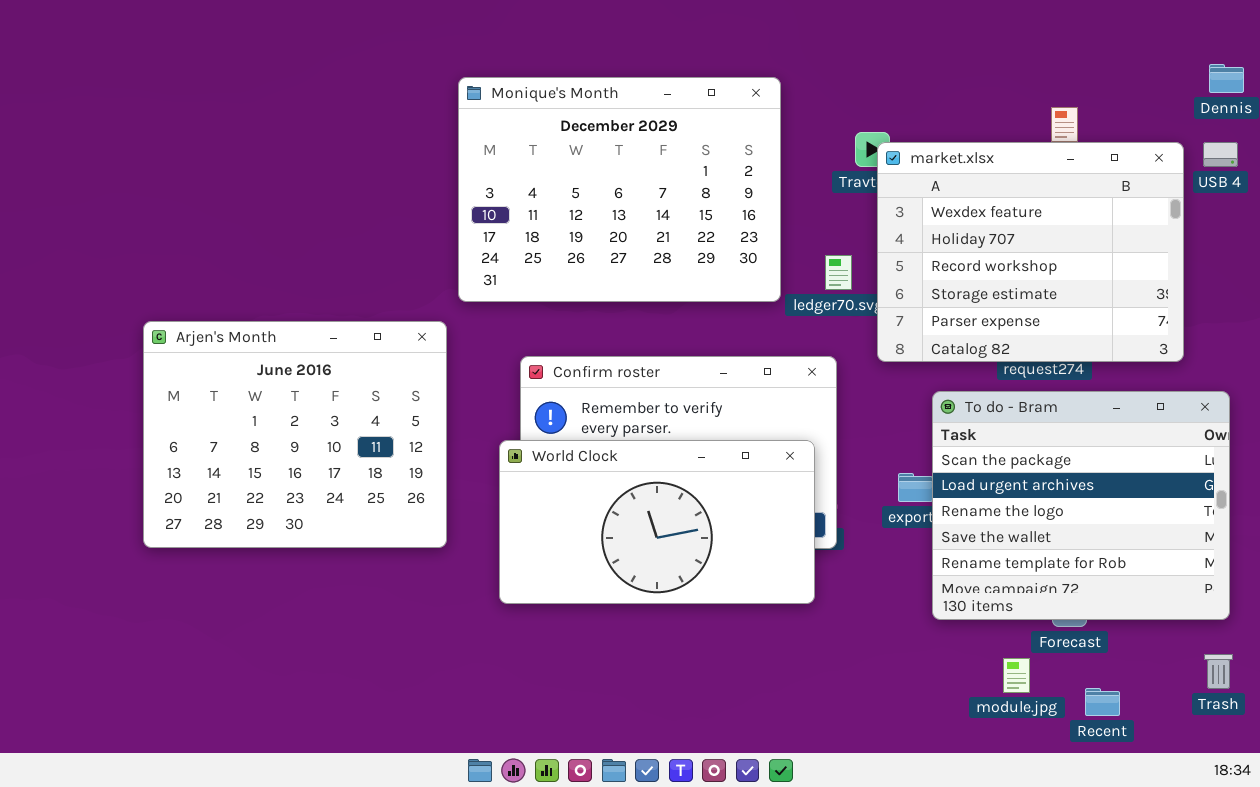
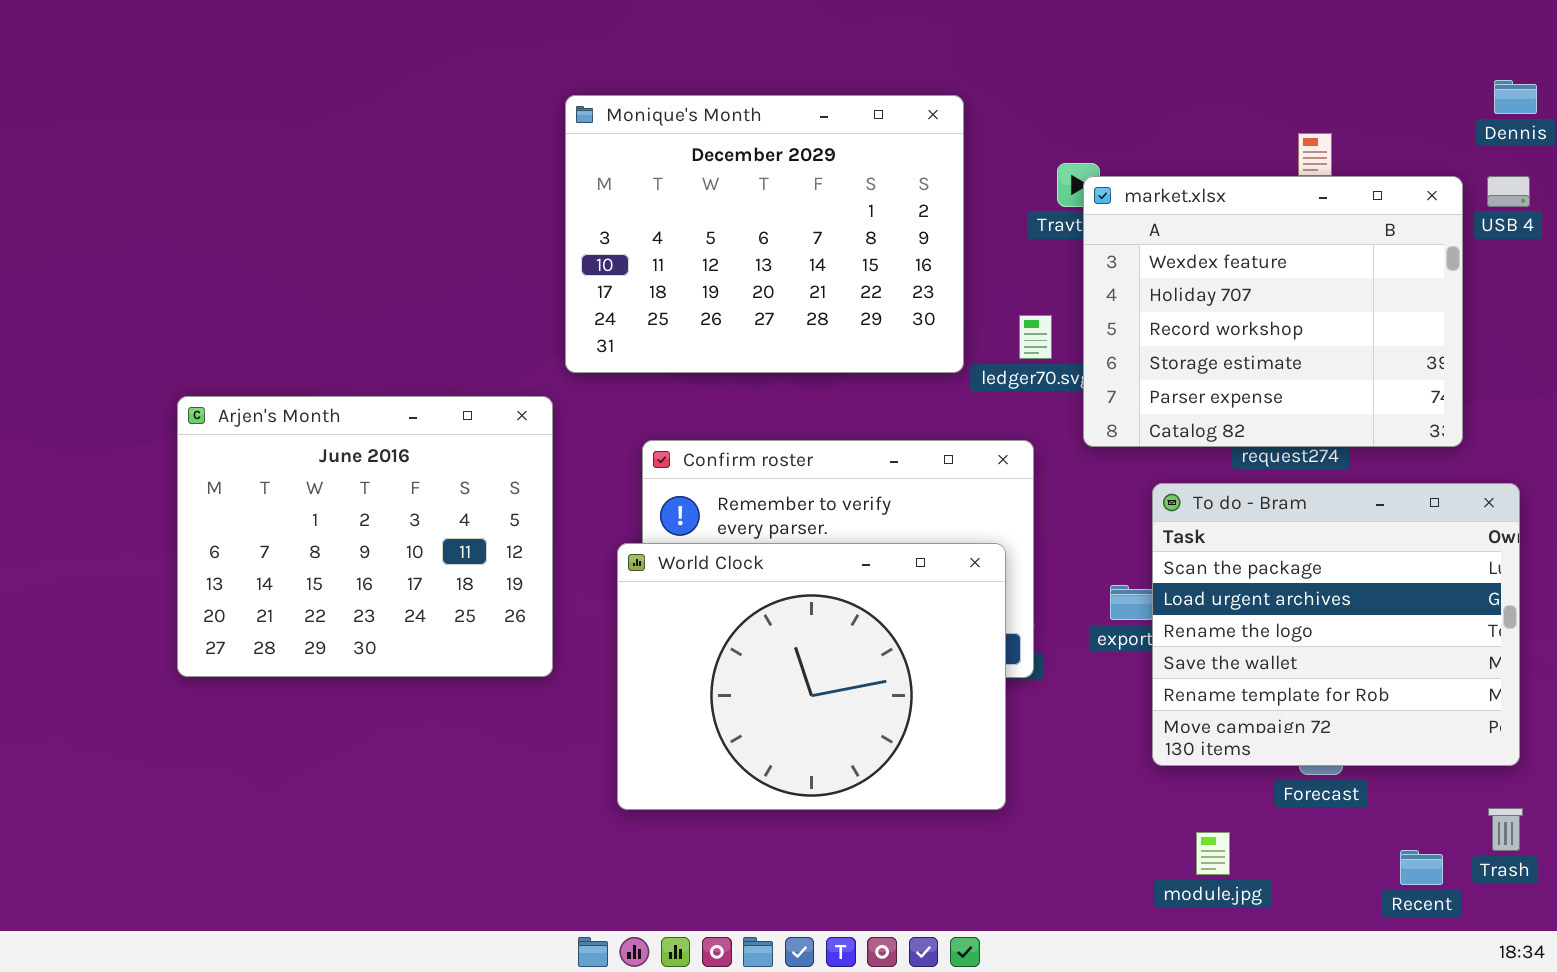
World Clock: [499,440,815,604] -> [617,543,1006,810], resized
module.jpg: [1003,658,1030,693] -> [1196,832,1230,875], moved
Recent: [1085,688,1120,716] -> [1400,850,1443,885], moved

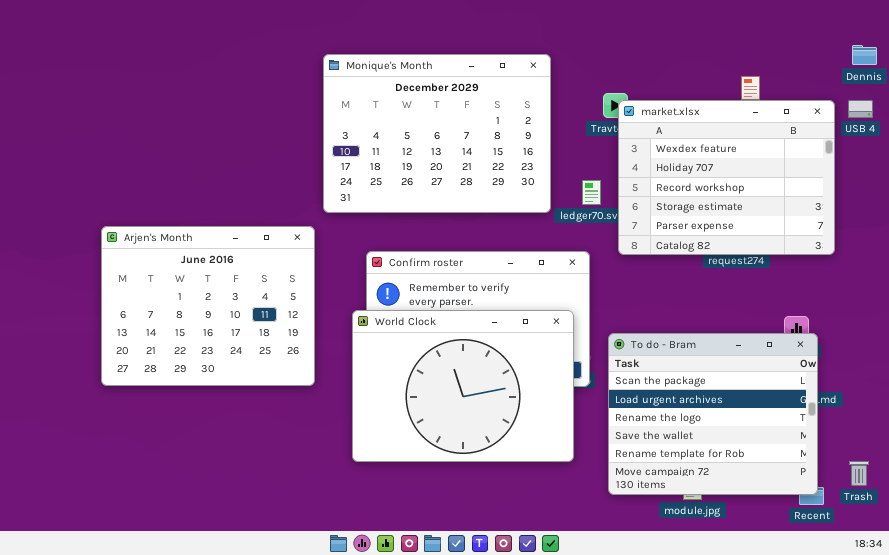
To do - Bram: [1152,483,1520,766] -> [608,333,818,495], moved

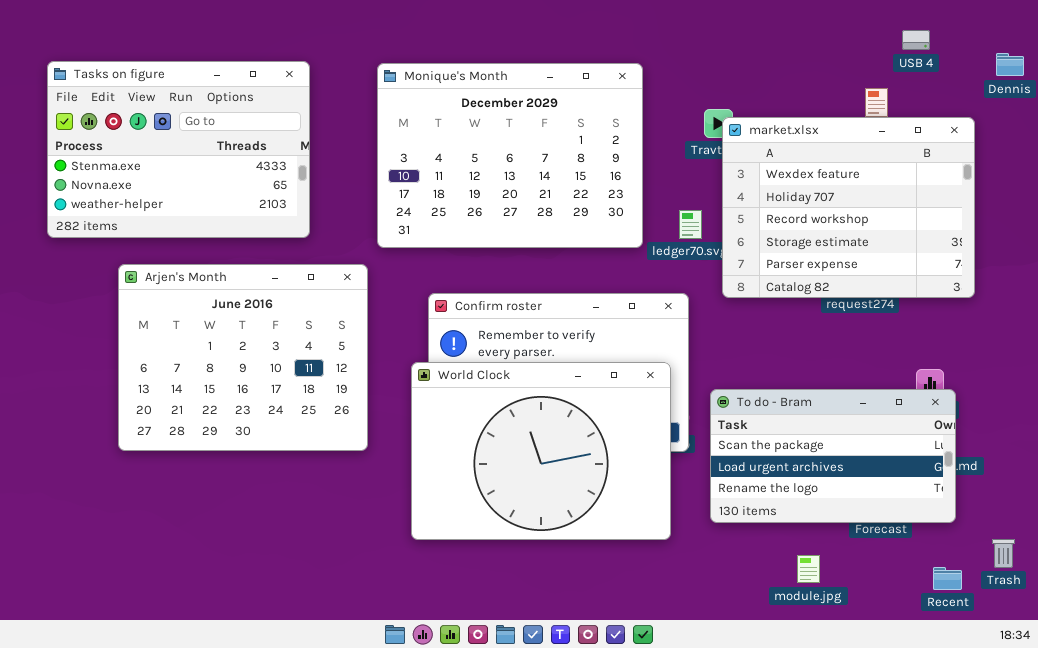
Tasks on figure: none -> [47,61,310,238], opened
USB 4: [848,100,873,118] -> [902,30,930,50], moved
To do - Bram: [608,333,818,495] -> [710,389,956,523], resized

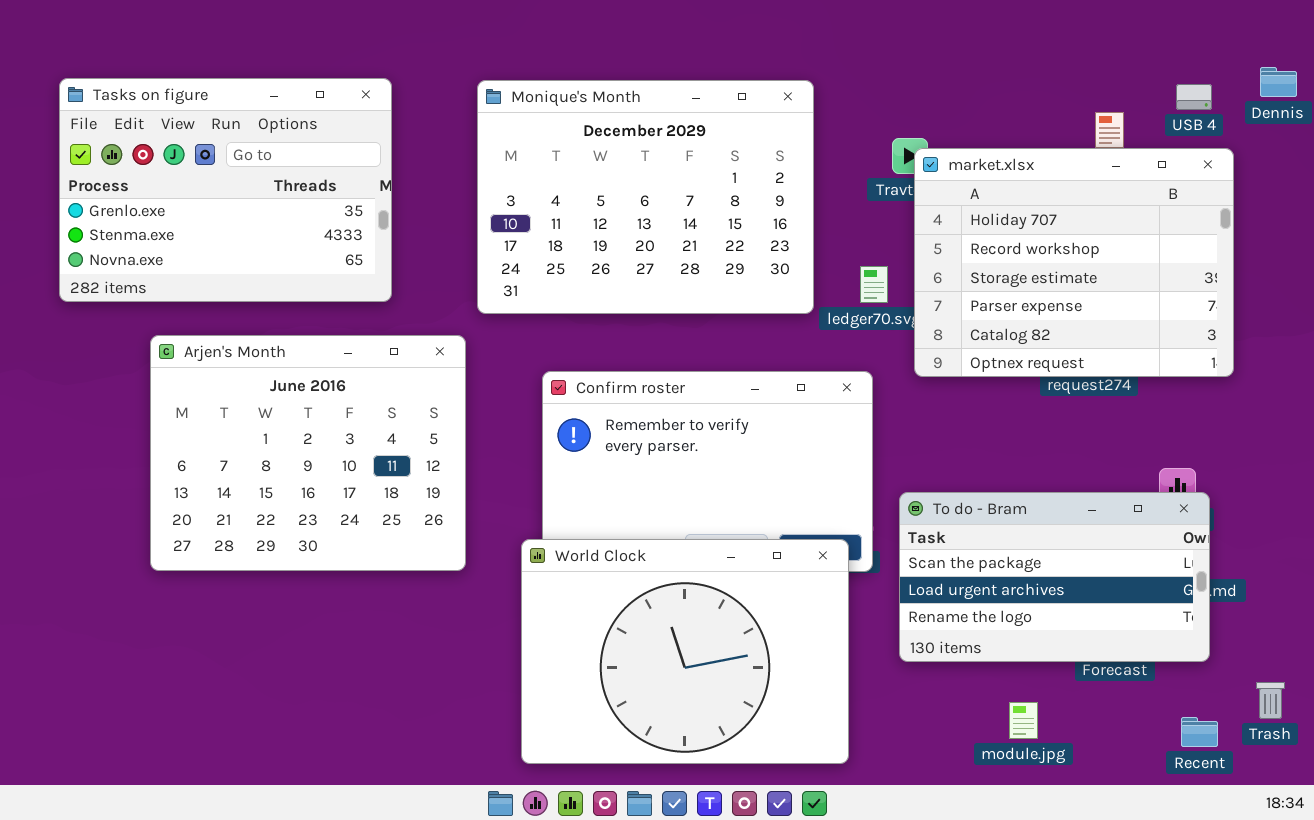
USB 4: [902,30,930,50] -> [1176,84,1212,110], moved
Tasks on figure: [47,61,310,238] -> [59,78,392,302], scrolled up 1 row
market.xlsx: [722,117,975,298] -> [914,148,1234,377], scrolled down 1 row
World Clock: [411,362,671,540] -> [521,539,849,764], moved

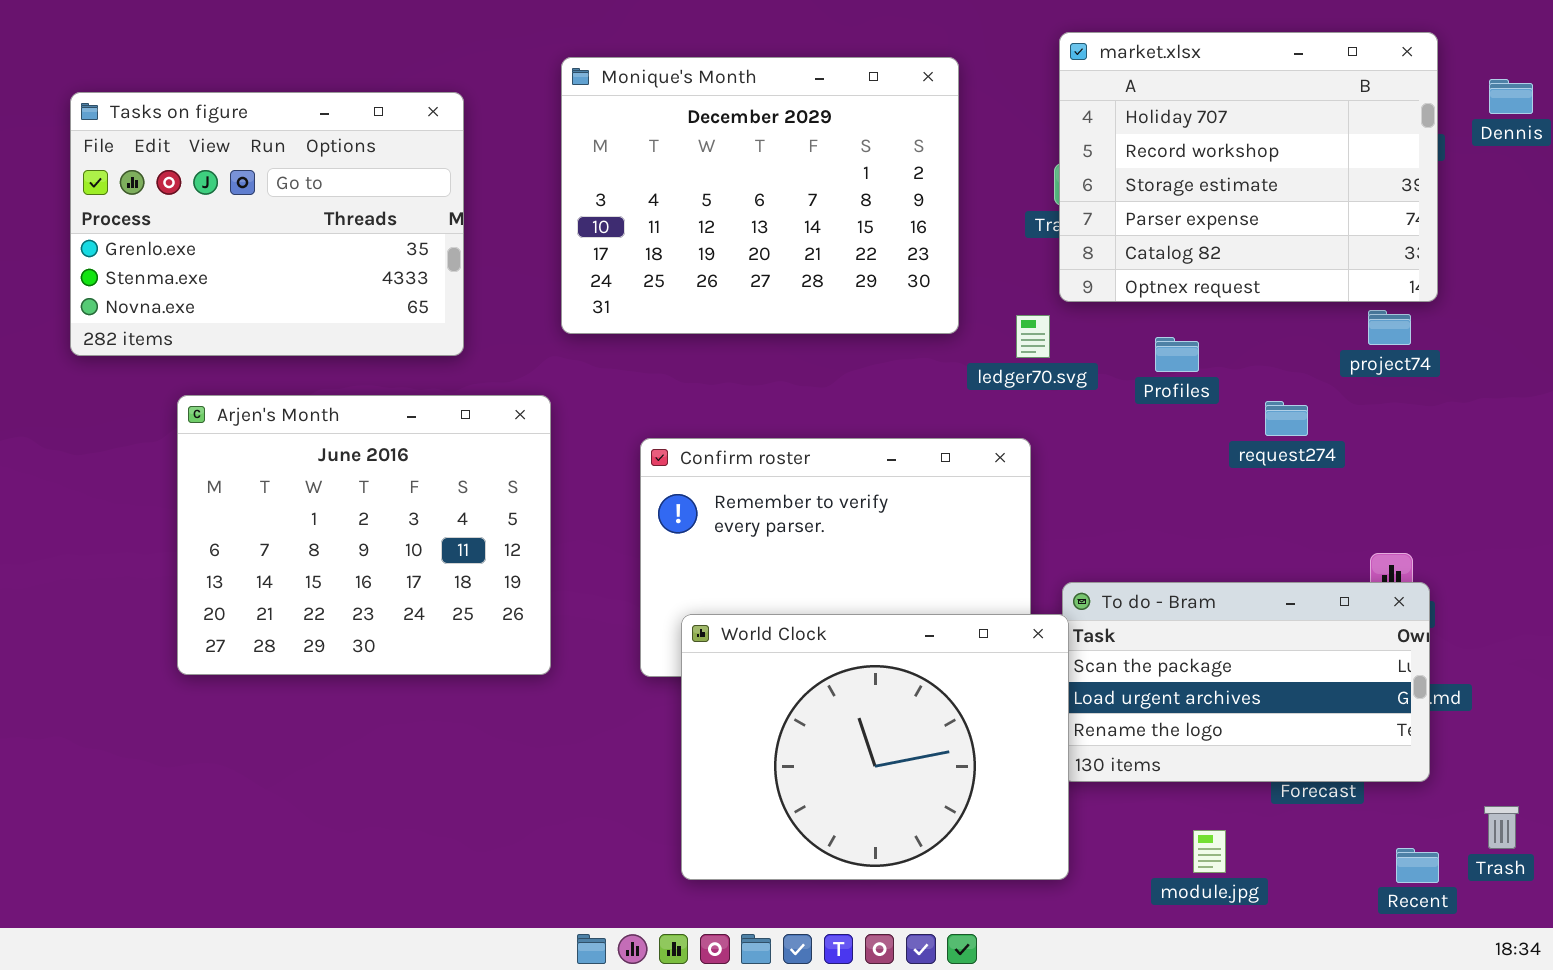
Monique's Month: [477,80,814,314] -> [561,57,959,334], moved
market.xlsx: [914,148,1234,377] -> [1059,32,1438,302], moved
World Clock: [521,539,849,764] -> [681,614,1069,880], moved

